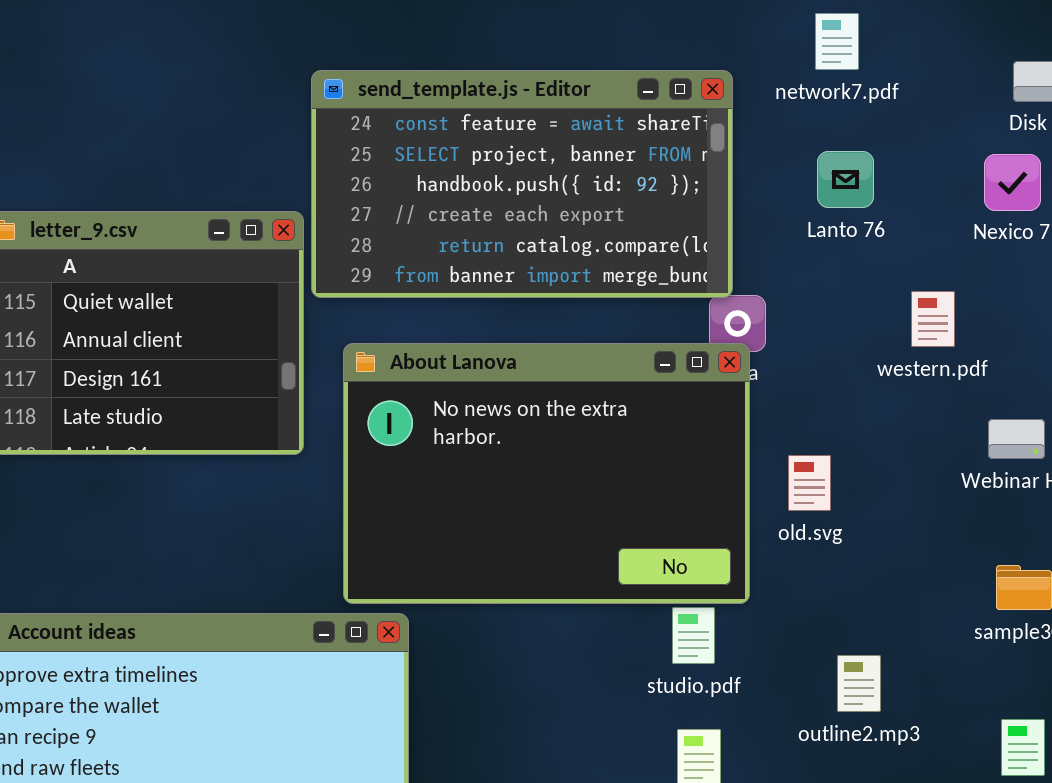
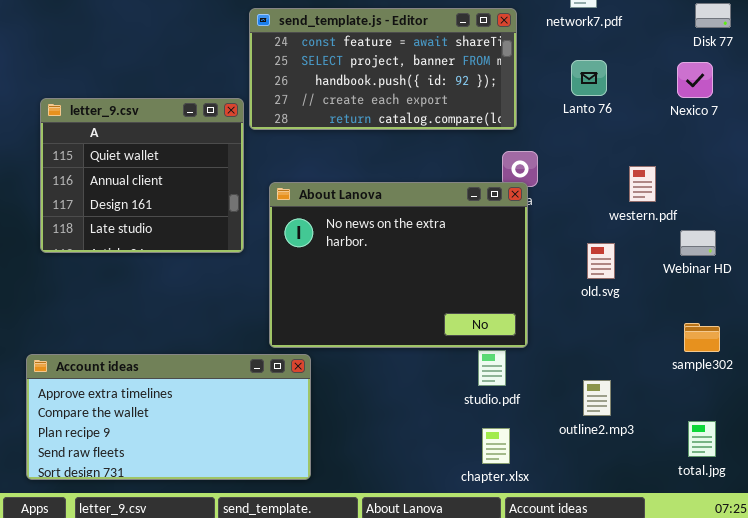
send_template.js - Editor: [311,70,733,298] -> [249,8,517,130], resized
western.pdf: [911,291,955,347] -> [629,166,656,202], moved
old.svg: [788,455,831,511] -> [587,243,615,279], moved

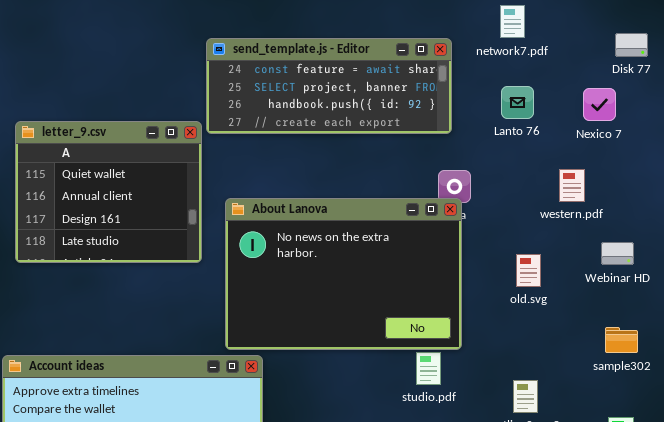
send_template.js - Editor: [249,8,517,130] -> [206,38,452,134], resized
Nexico 7: [677,62,713,98] -> [583,88,616,121], moved
western.pdf: [629,166,656,202] -> [559,169,585,202], moved

